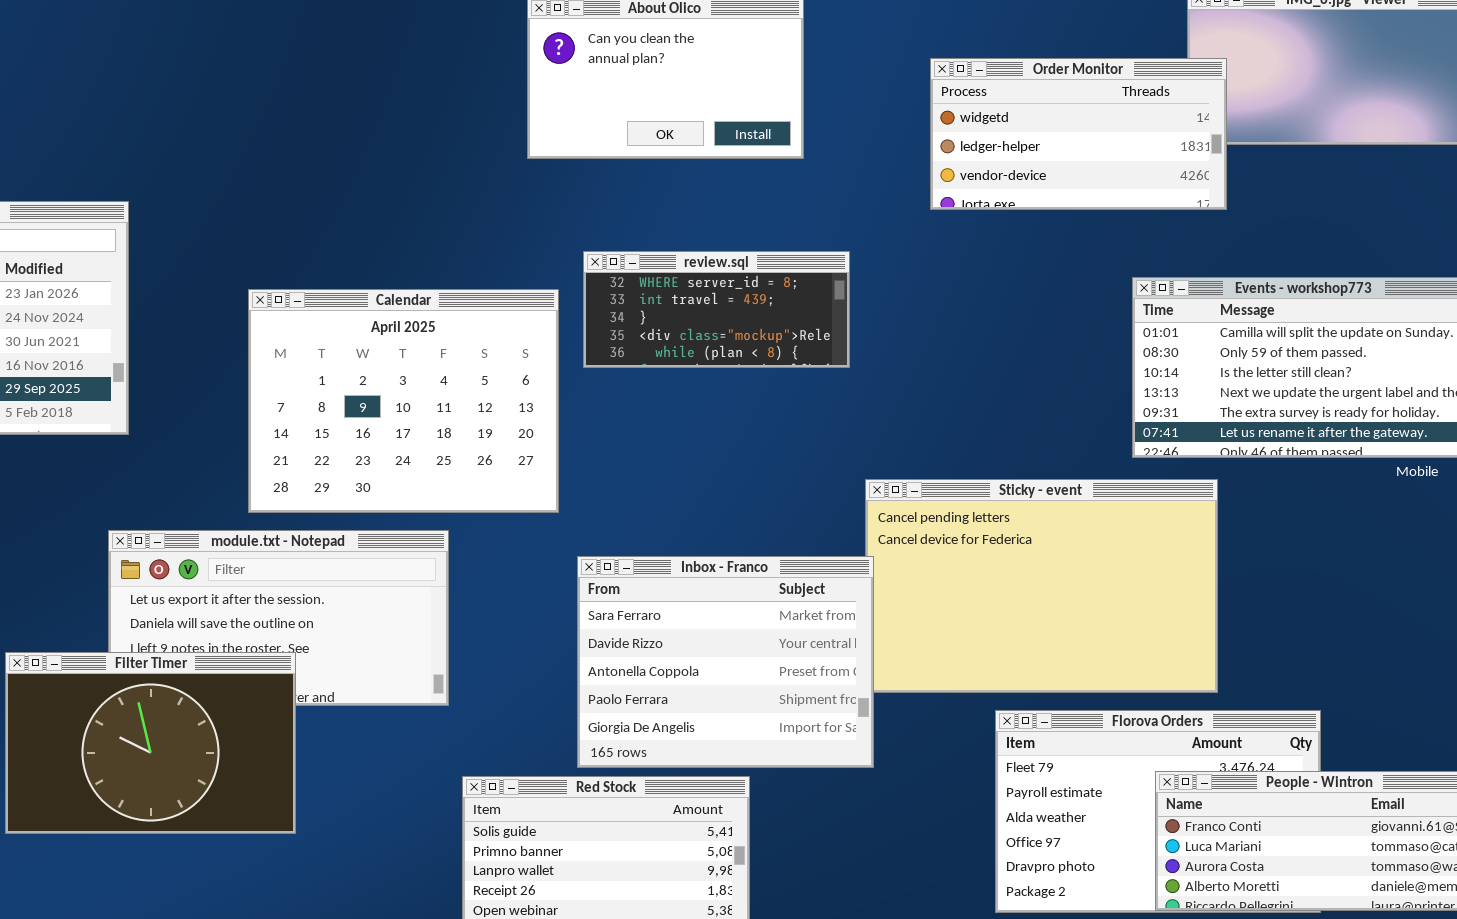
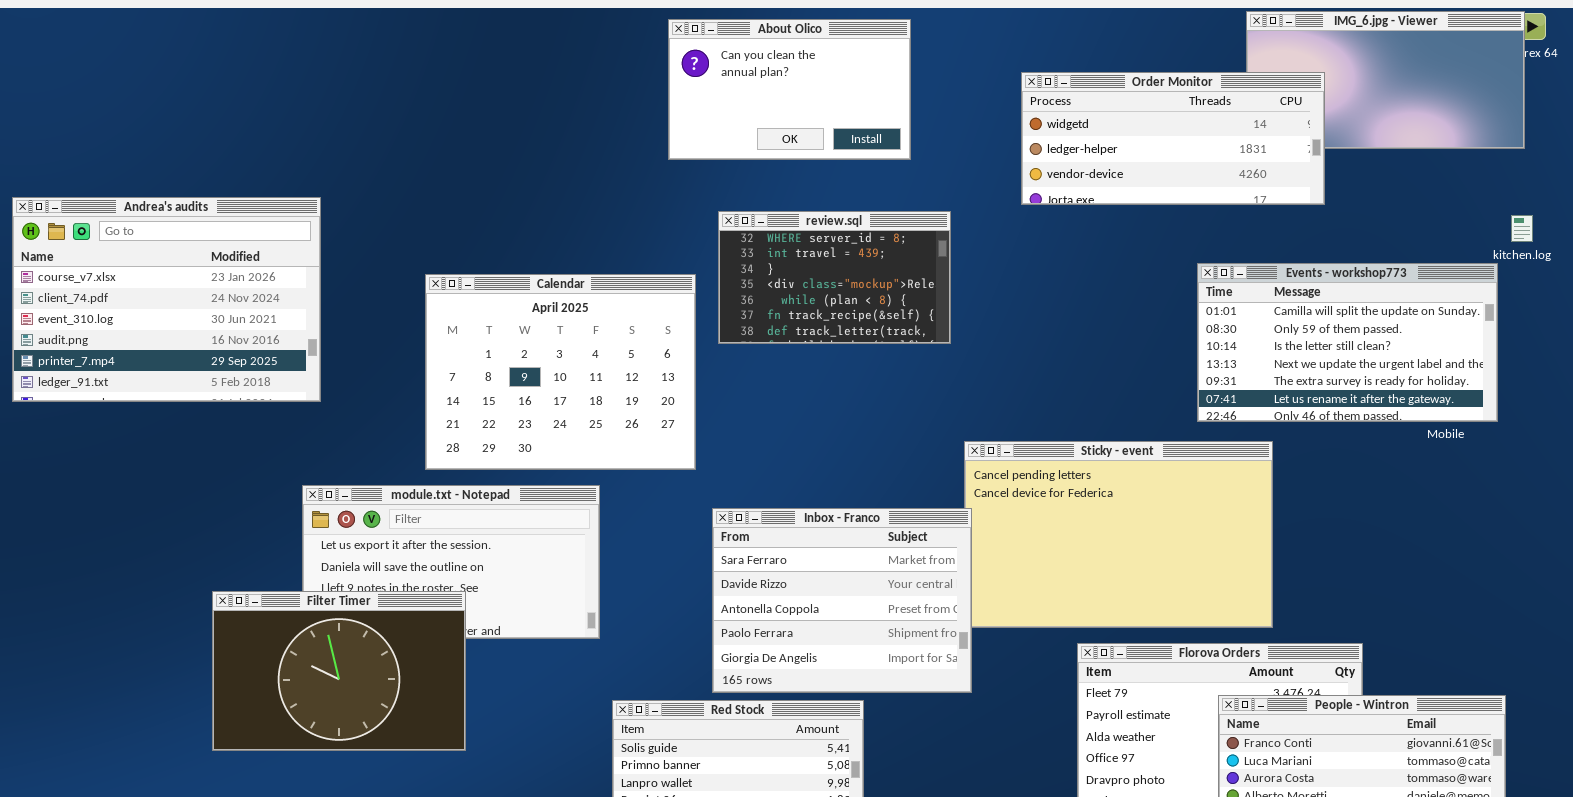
Order Monitor: [930,58,1227,210] -> [1021,72,1325,205], resized
review.sql: [583,251,850,368] -> [718,211,951,344], resized

